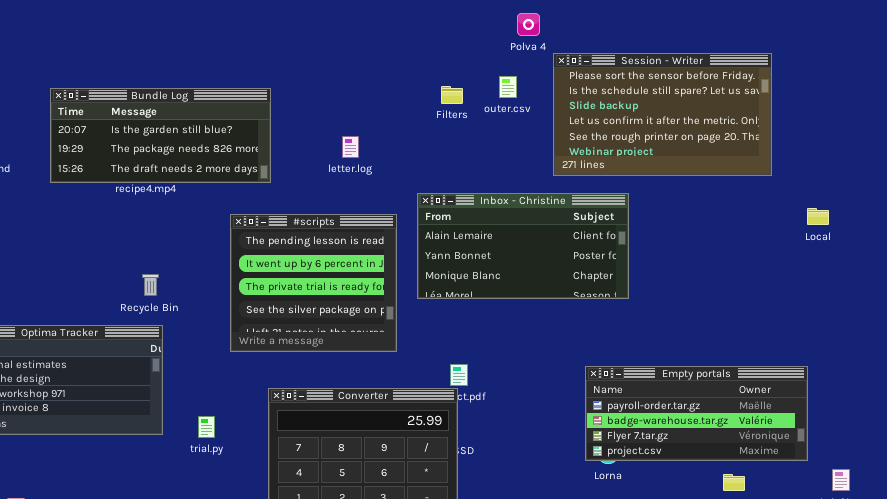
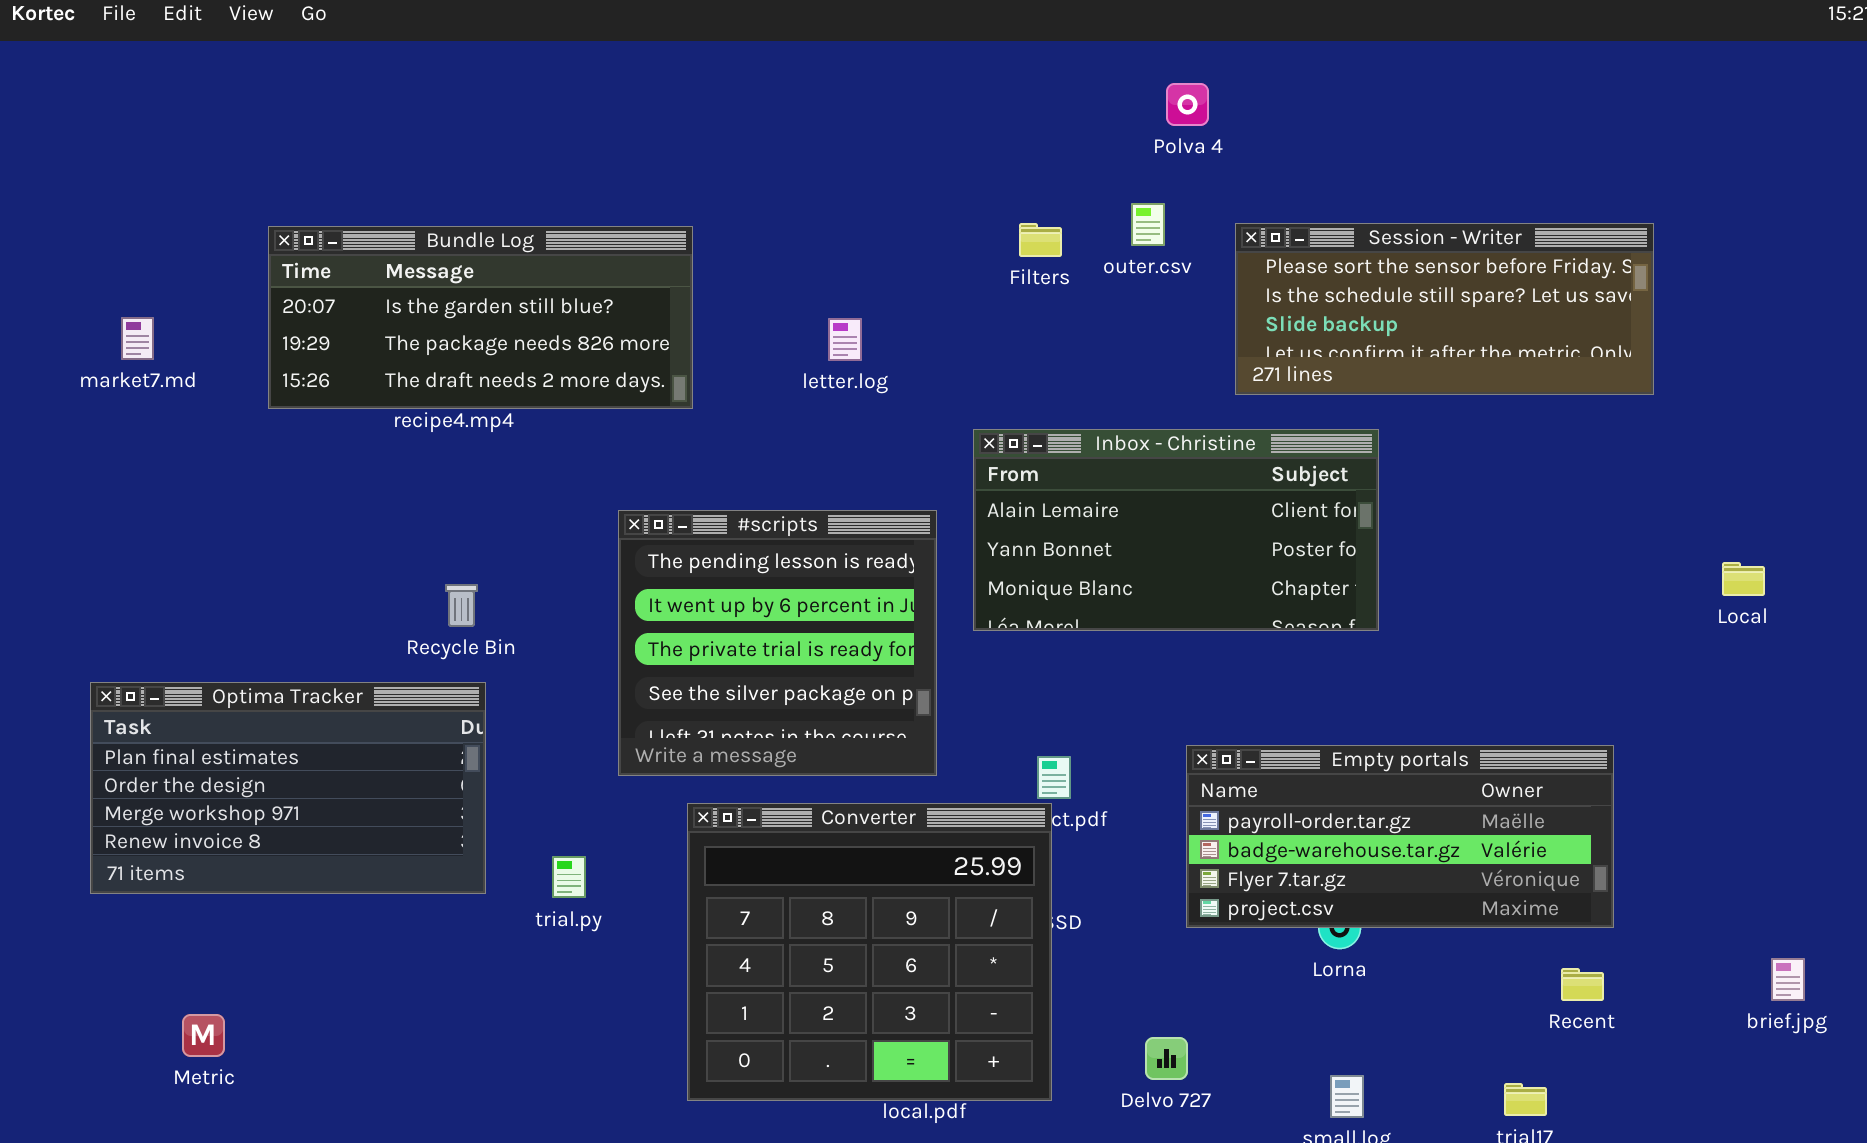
Session - Writer: [553,53,772,176] -> [1235,223,1654,395], resized
Local: [807,208,829,225] -> [1722,562,1765,596], moved
#scripts: [230,214,397,352] -> [618,510,937,776], moved
Empty portals: [585,366,808,461] -> [1186,745,1614,928], moved

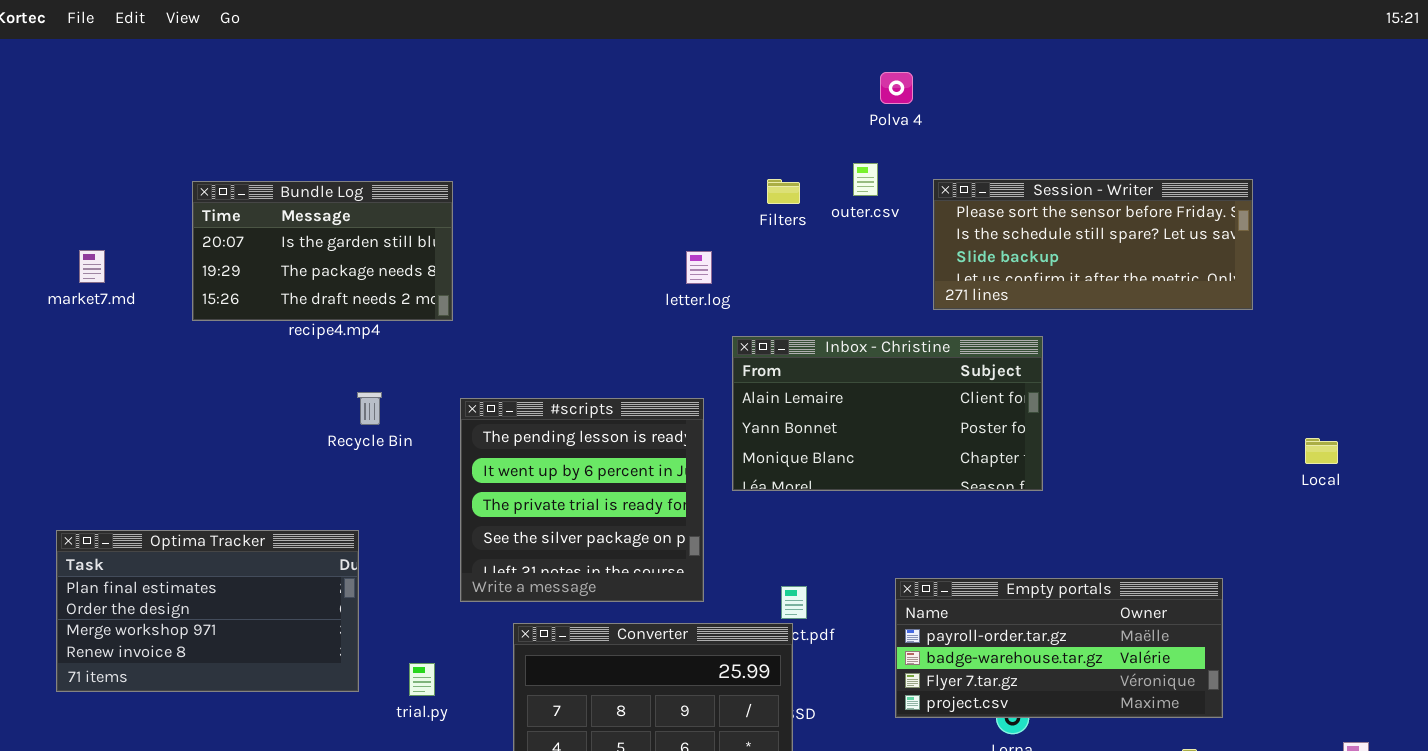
Bundle Log: [268,226,693,409] -> [192,181,453,321], resized
letter.log: [828,318,862,361] -> [686,251,712,284], moved
Recycle Bin: [445,584,478,627] -> [357,392,382,425], moved

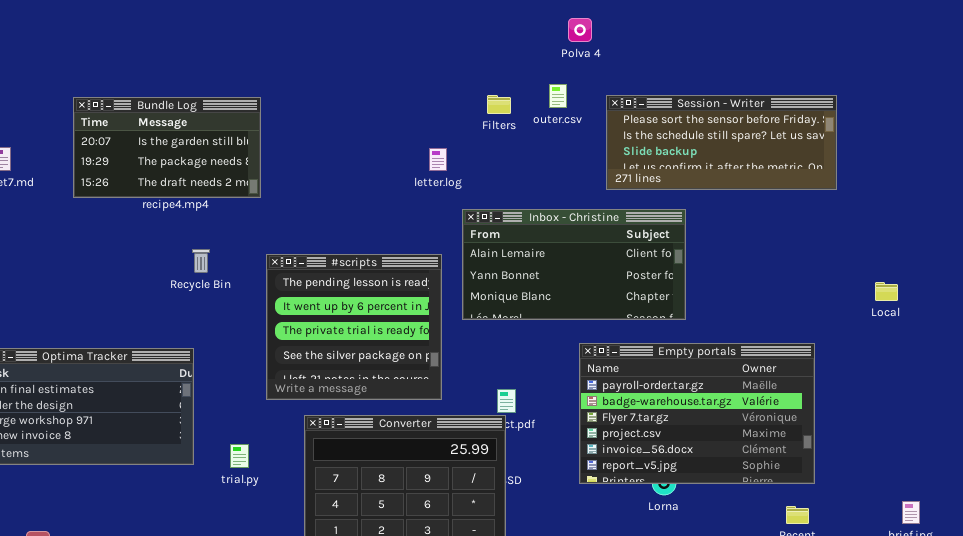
Empty portals: [895,578,1223,718] -> [579,343,815,484], resized

